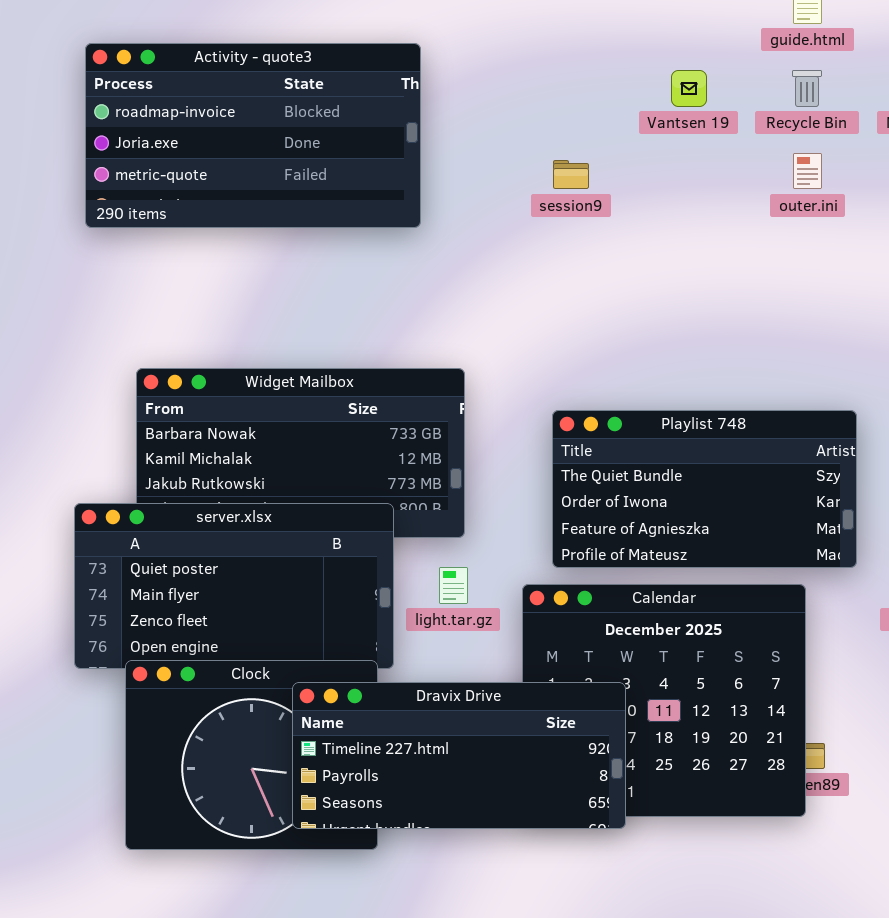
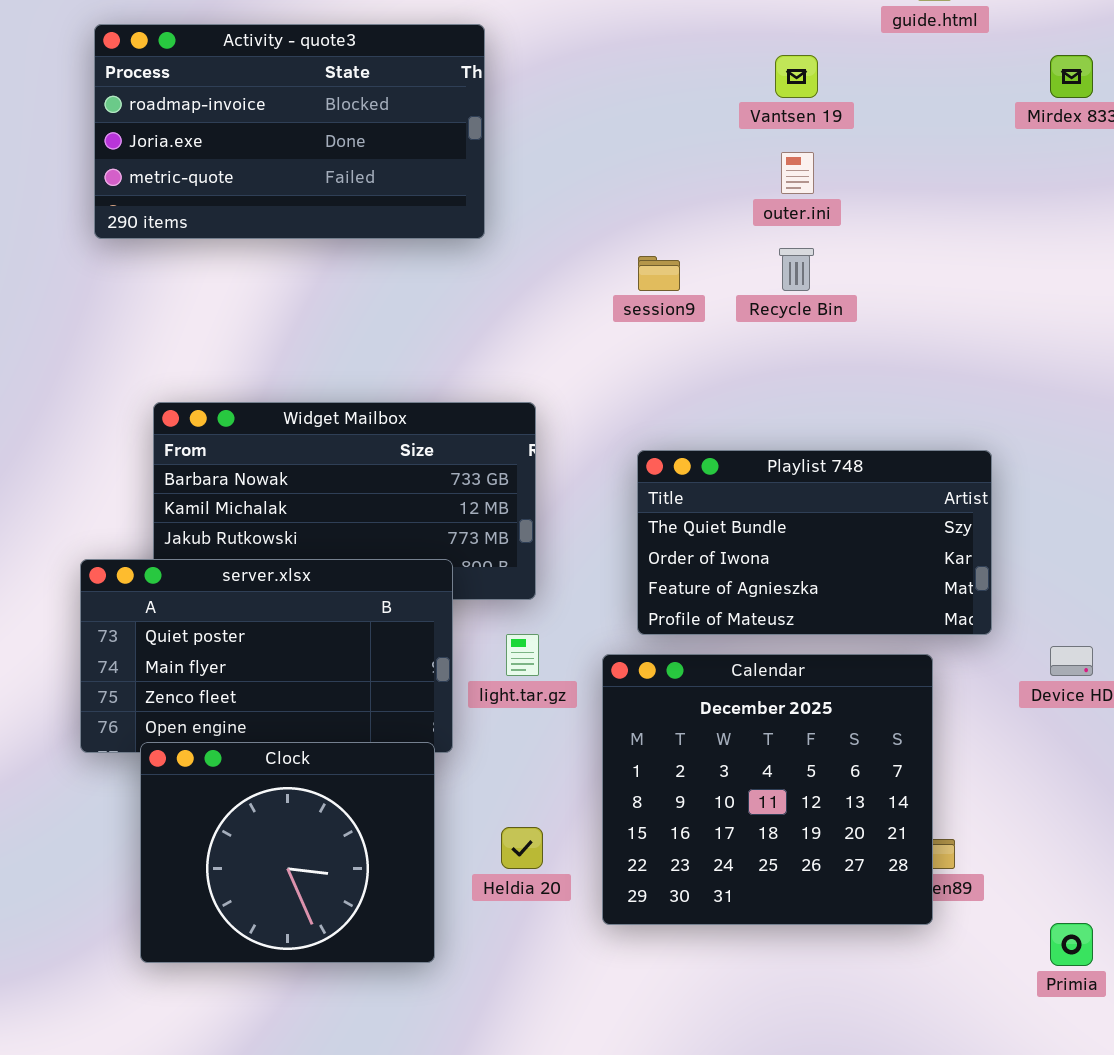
Recycle Bin: [792,70,822,107] -> [779,248,814,291], moved
outer.ini: [793,153,822,189] -> [781,152,814,194], moved
session9: [553,160,589,189] -> [638,256,680,291], moved
Dravix Drive: [292,682,626,829] -> none, closed

